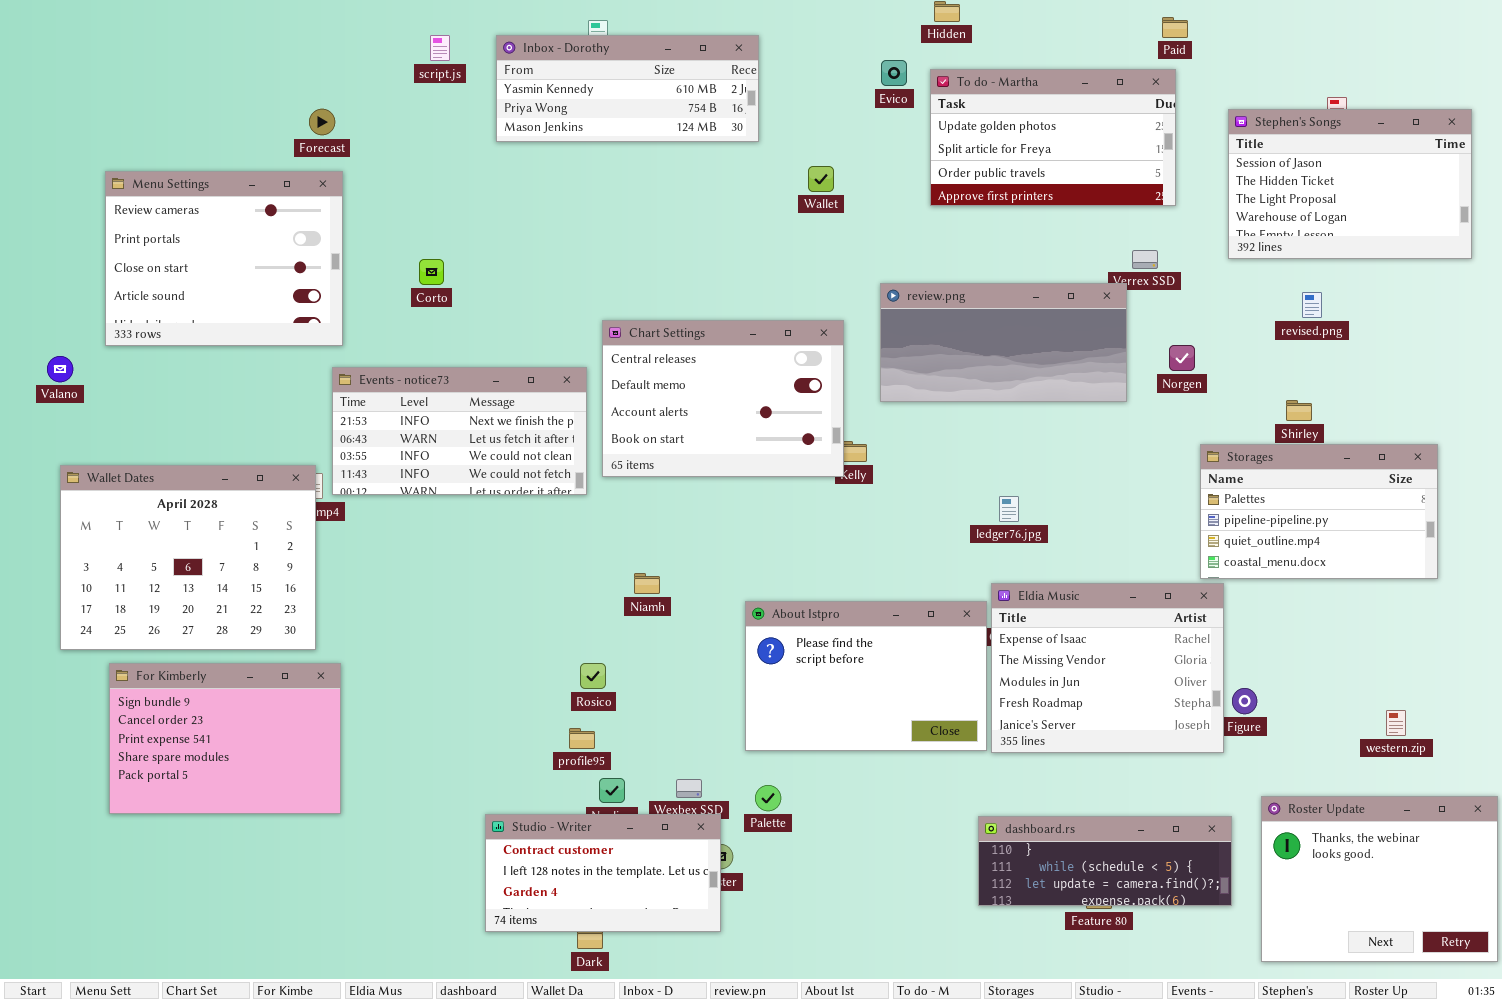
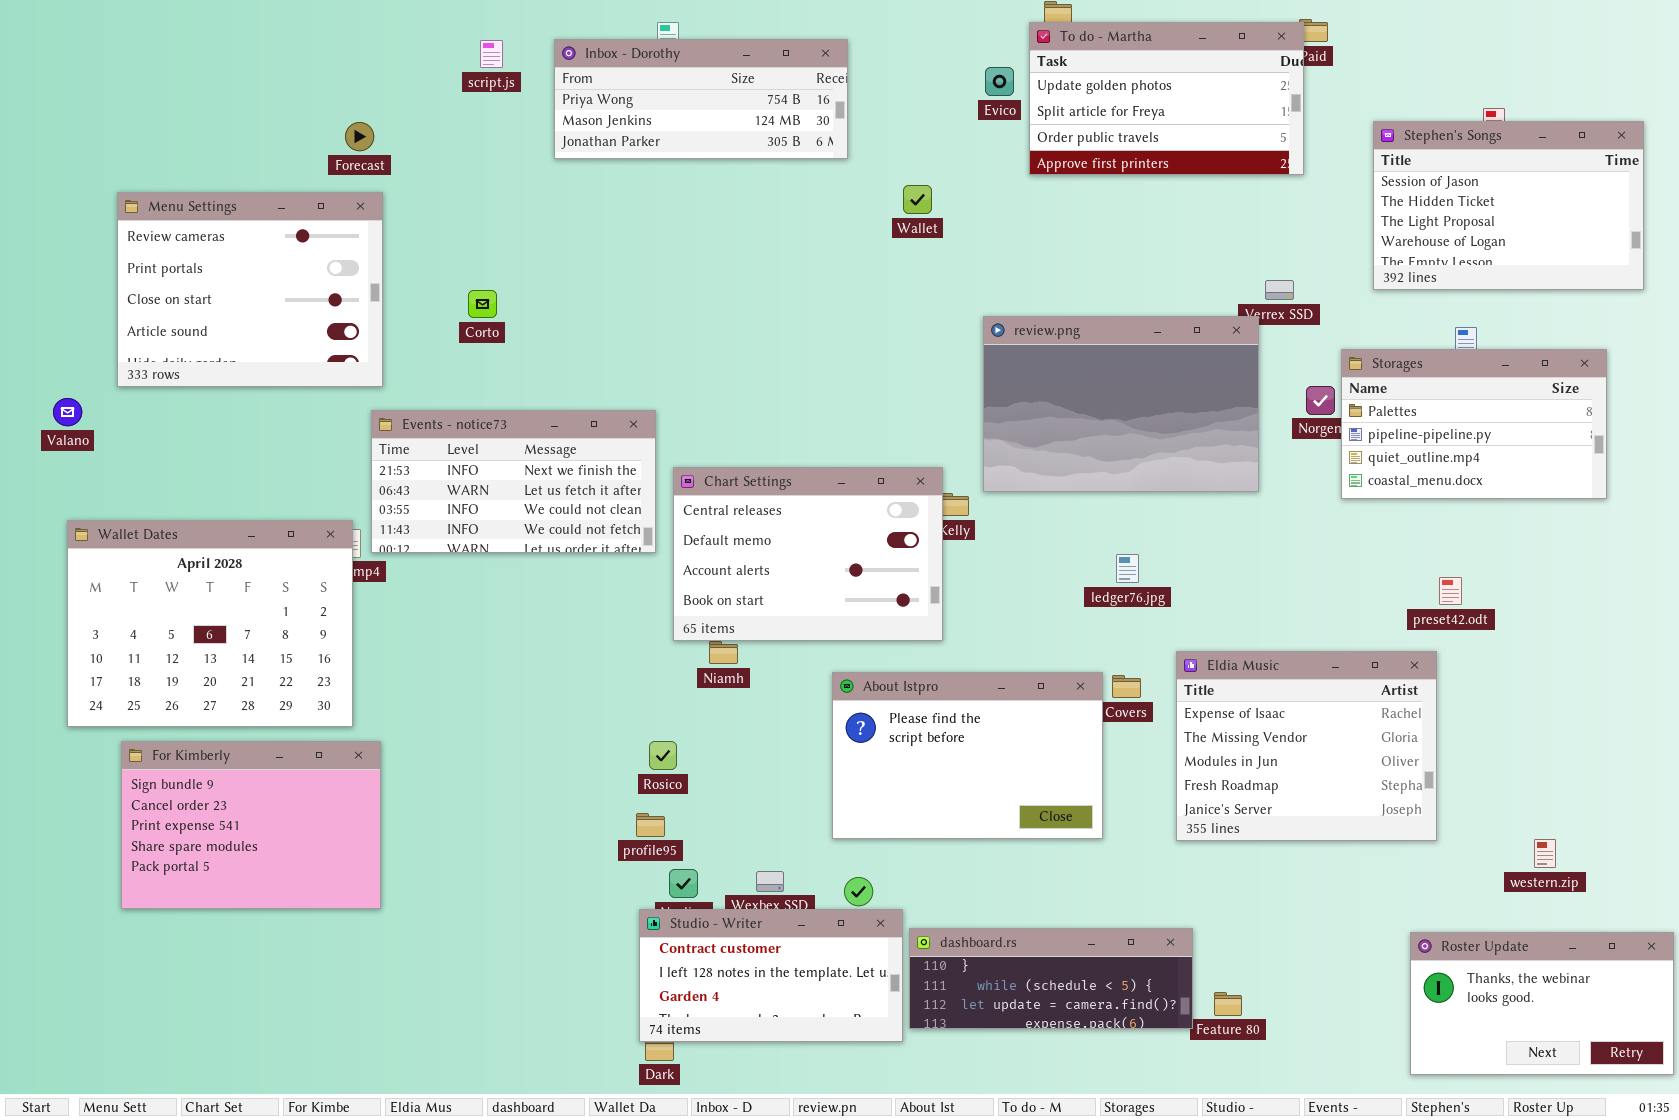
Inbox - Dorothy: [496,35,759,142] -> [554,39,848,159], scrolled down 1 row
To do - Martha: [930,69,1176,206] -> [1029,22,1304,175], moved
review.png: [880,283,1127,402] -> [983,316,1259,492], resized
Chart Settings: [602,320,844,477] -> [673,467,943,641], moved
Storages: [1200,444,1438,579] -> [1341,349,1607,499], moved
Eldia Music: [991,583,1224,753] -> [1176,651,1437,841], moved
western.zip: [1386,710,1406,736] -> [1534,839,1556,868], moved
Roster Update: [1261,796,1498,962] -> [1410,932,1674,1075], resized
Studio - Writer: [485,814,721,932] -> [639,909,903,1042], moved
dashboard.rs: [978,816,1232,906] -> [909,928,1193,1029], moved

